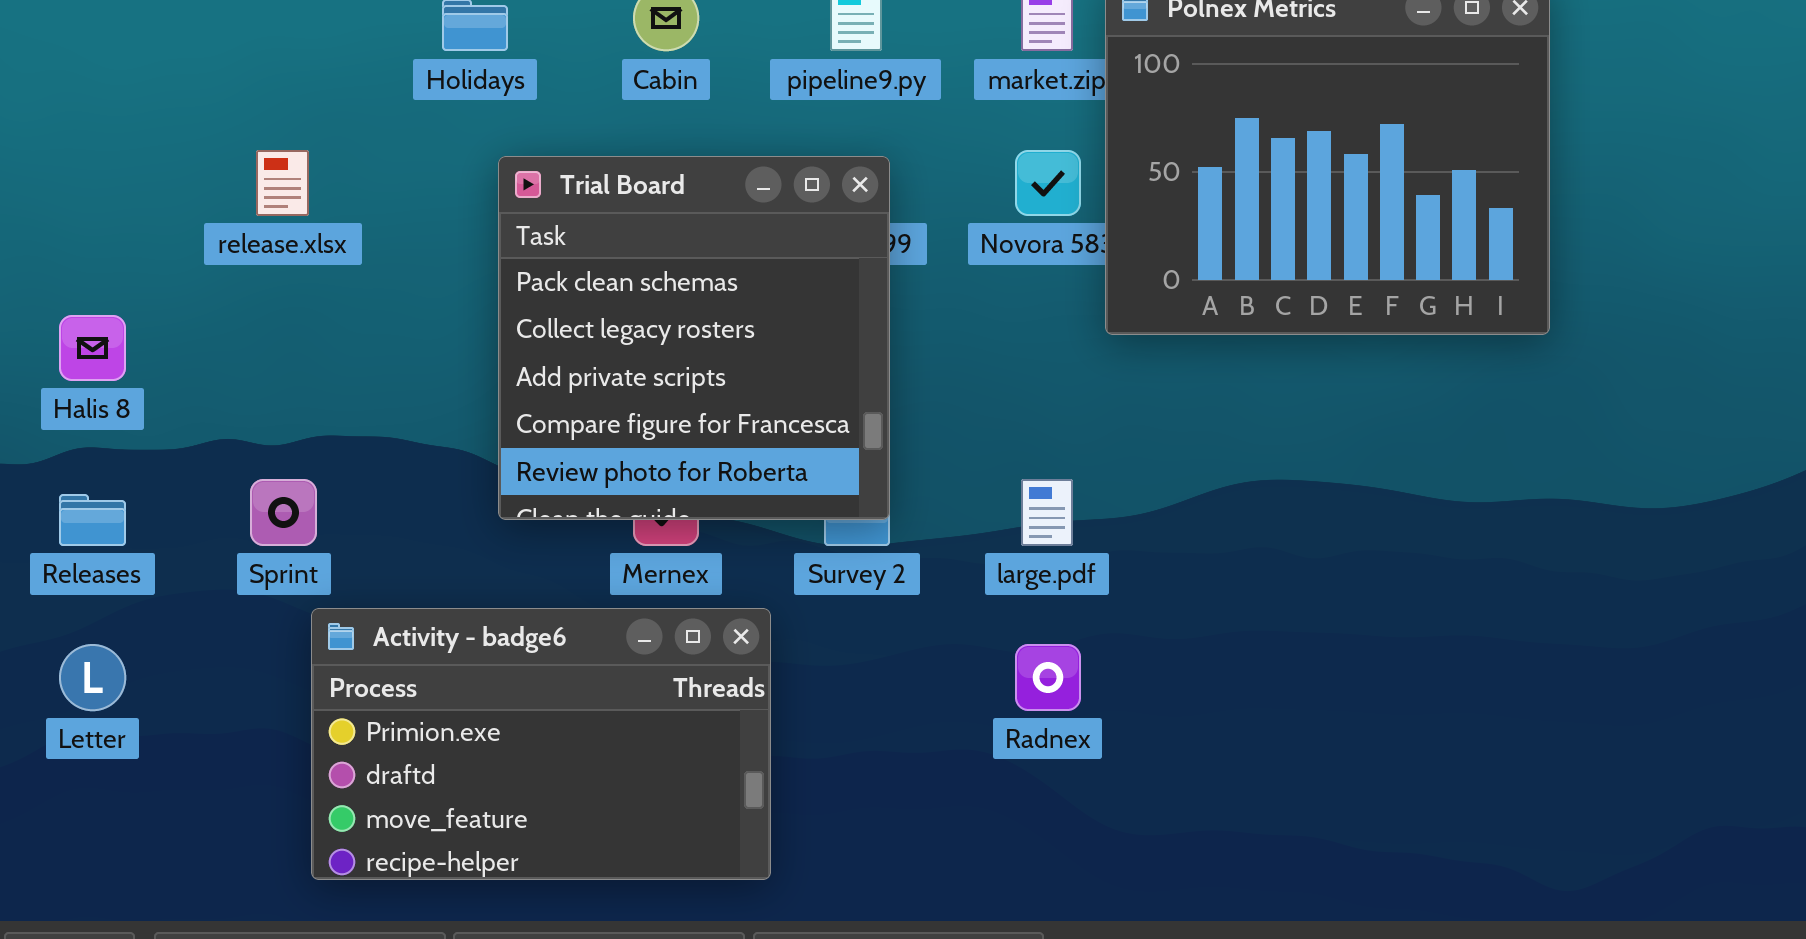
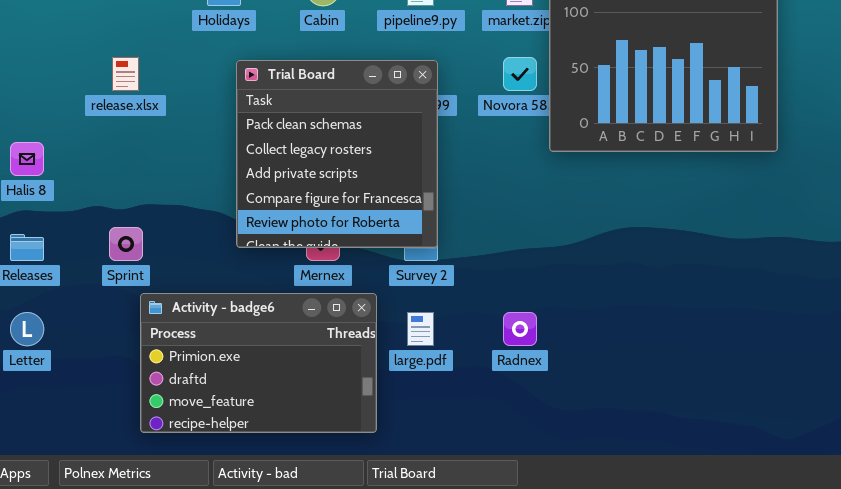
large.pdf: [1021,479,1073,546] -> [407,312,434,346], moved

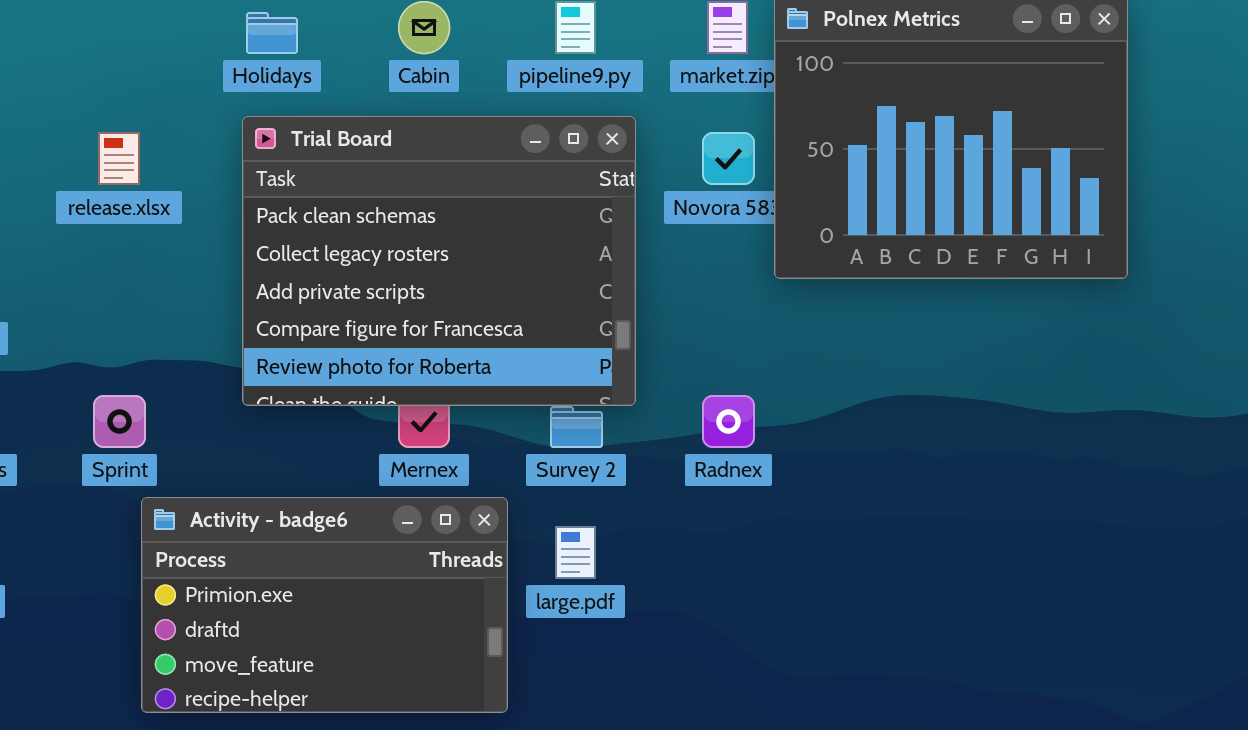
Trial Board: [236,60,438,248] -> [242,116,636,406], moved, resized
Radnex: [503,312,537,346] -> [702,395,755,448], moved

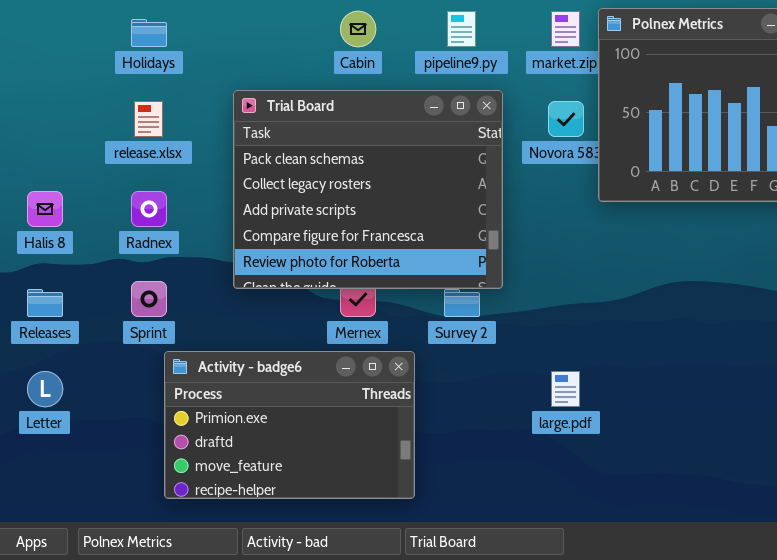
Holidays: [246,12,298,54] -> [131,19,167,47], moved
Radnex: [702,395,755,448] -> [131,191,167,227], moved
large.pdf: [555,526,596,579] -> [551,371,580,407], moved

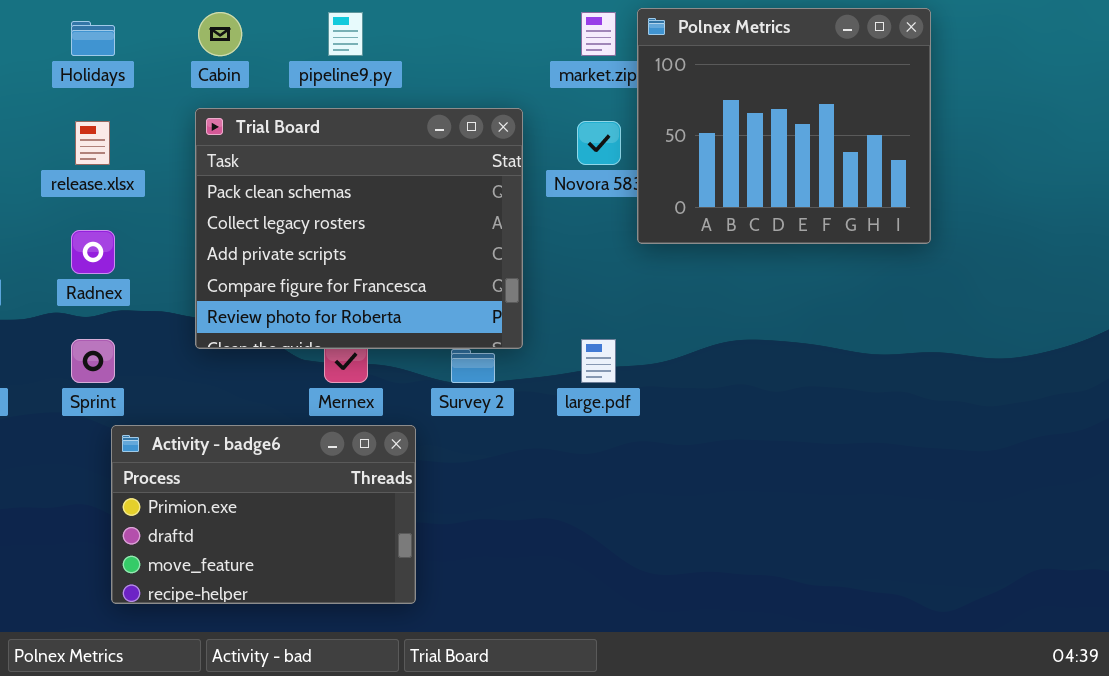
Cabin: [340,11,376,47] -> [198,12,242,56], moved
pipeline9.py: [447,11,476,47] -> [328,12,363,56], moved
large.pdf: [551,371,580,407] -> [581,339,616,383], moved

